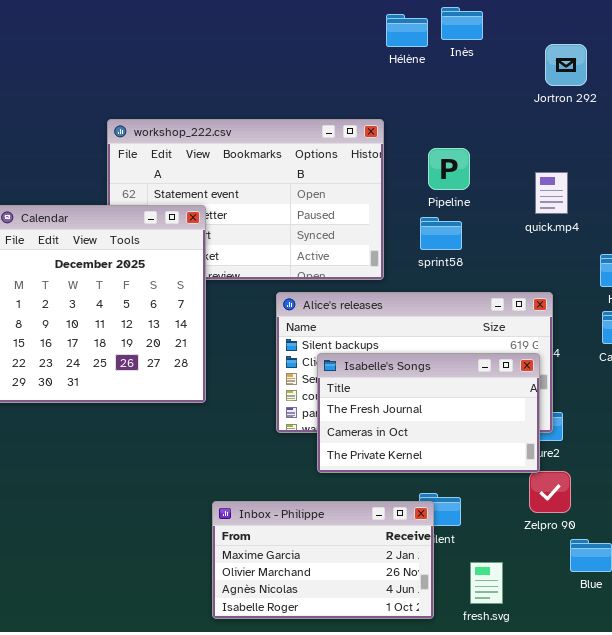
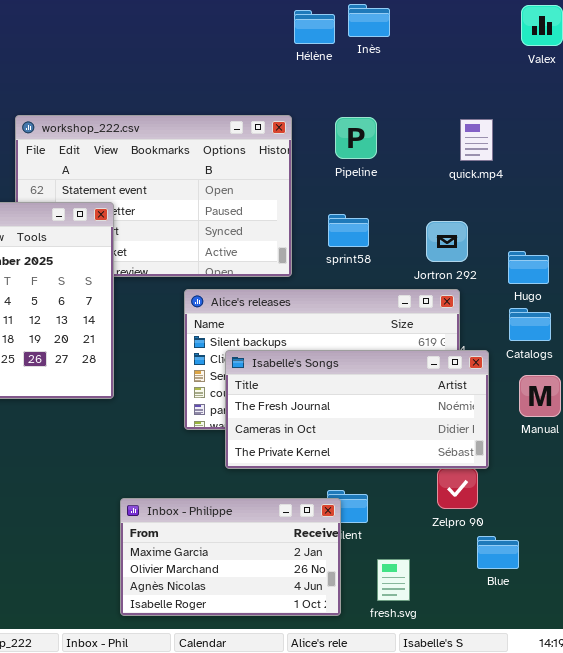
Jortron 292: [545,44,587,86] -> [426,221,468,262], moved
Pipeline: [428,148,470,190] -> [335,117,377,159], moved
quick.mp4: [535,172,568,214] -> [460,119,493,161], moved
Isabelle's Songs: [317,353,540,473] -> [225,350,489,469], resized

